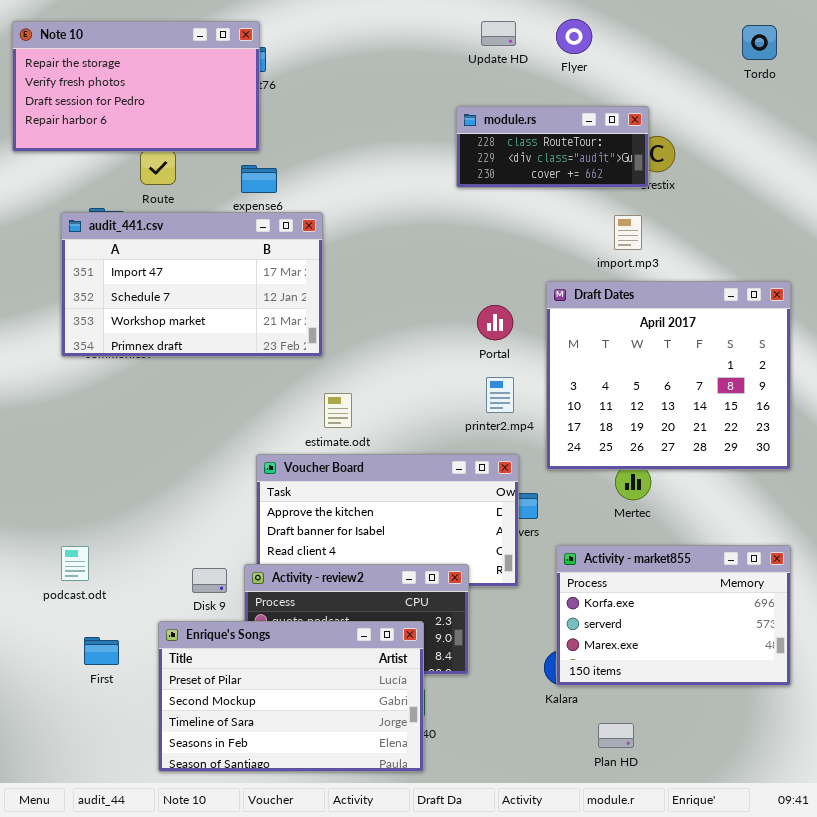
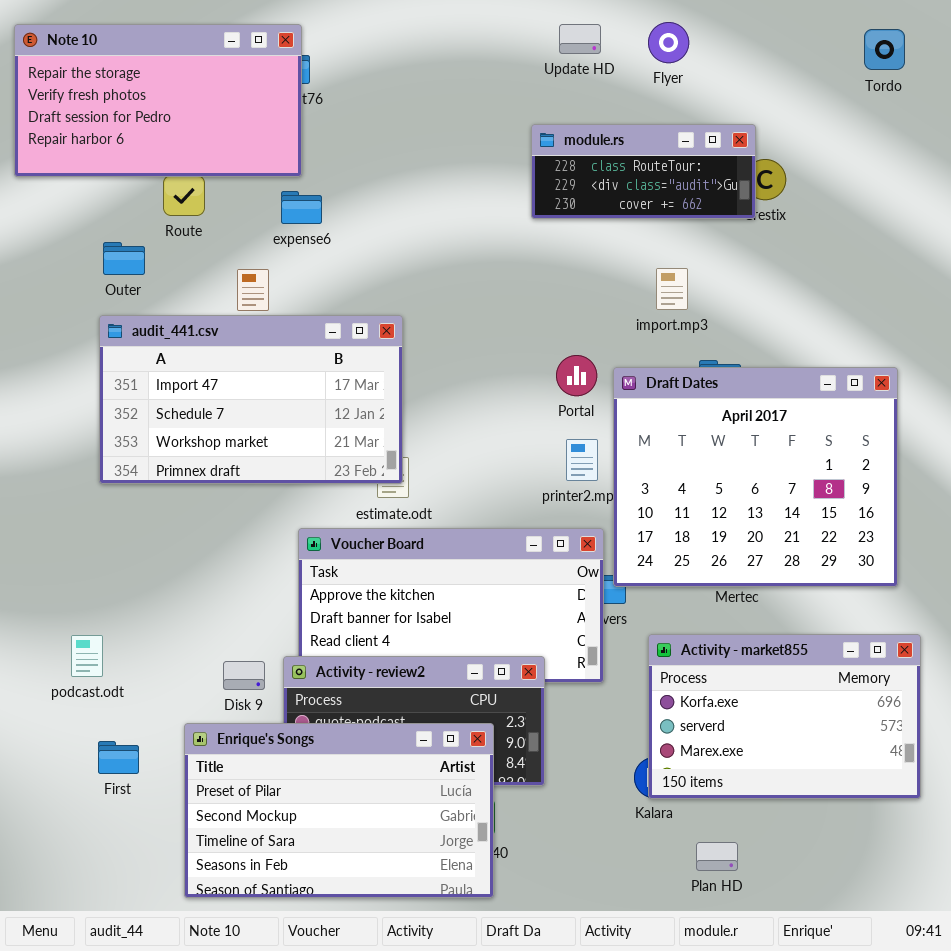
audit_441.csv: [61,212,323,357] -> [99,315,403,484], moved
import.mp3: [614,215,642,250] -> [656,268,688,310], moved
Draft Dates: [546,281,791,470] -> [613,367,898,587], moved

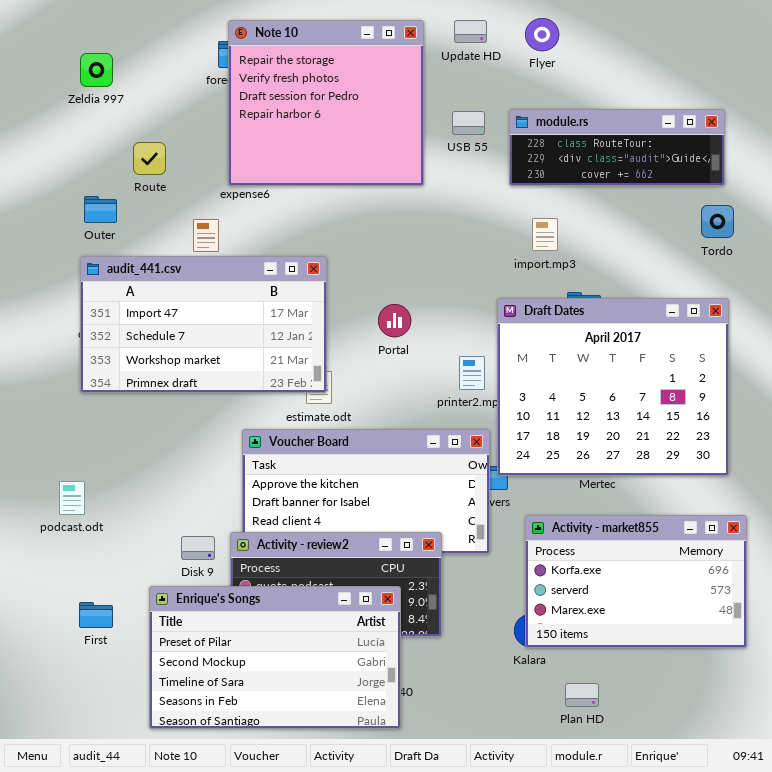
Note 10: [14,24,302,177] -> [228,20,424,186], moved, resized
Tordo: [864,29,905,70] -> [701,205,734,238], moved
module.rs: [531,124,756,219] -> [509,109,725,186], moved, resized
Portal: [556,355,597,396] -> [378,304,411,337], moved
podcast.odt: [71,635,103,677] -> [59,481,85,515], moved

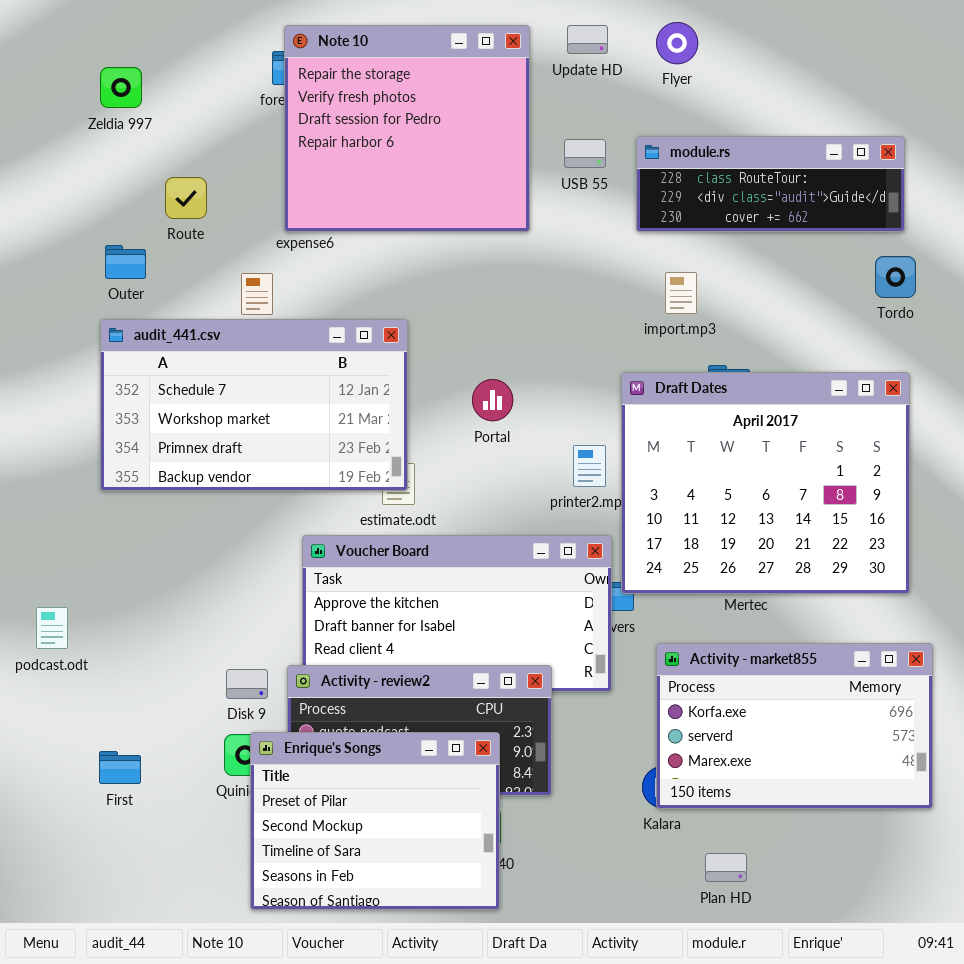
audit_441.csv: [80,256,327,393] -> [100,319,408,491], scrolled down 1 row
podcast.odt: [59,481,85,515] -> [36,607,68,649], moved
Enrique's Songs: [149,586,401,729] -> [250,732,500,910], resized

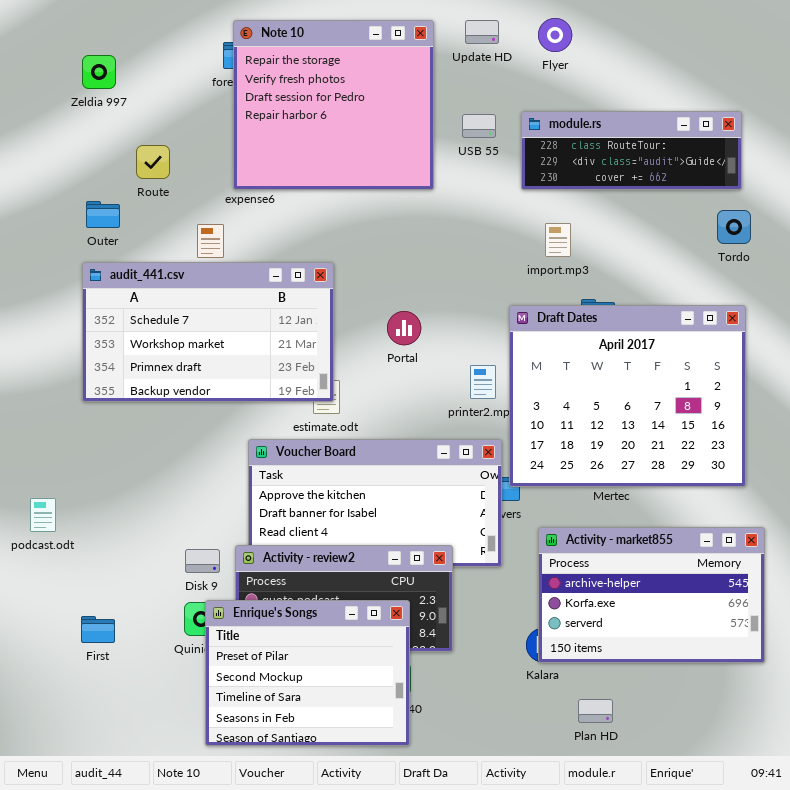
Activity - market855: [656,643,933,809] -> [538,527,765,663], scrolled up 1 row

